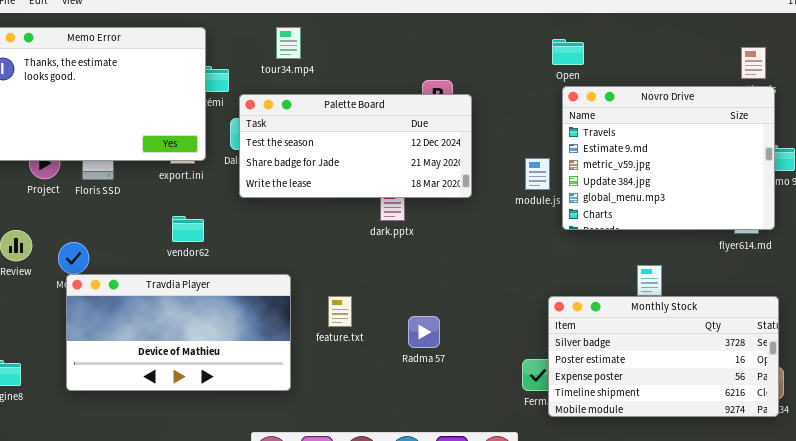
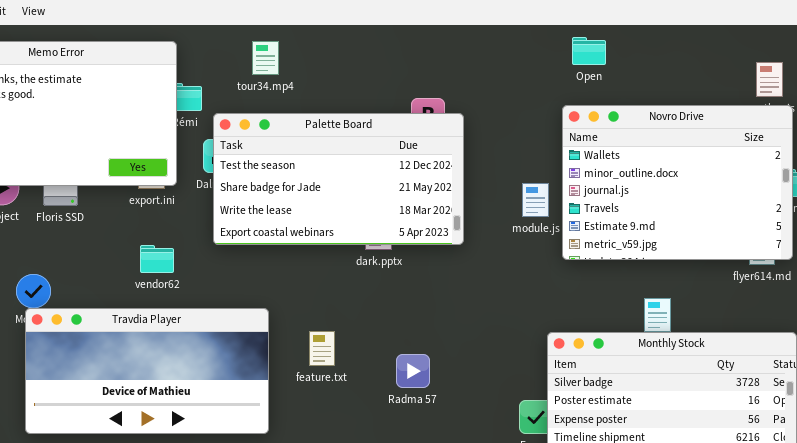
Open: [552,39,584,65] -> [572,37,606,65], moved
Novro Drive: [562,86,775,230] -> [562,105,793,260], scrolled up 3 rows
Palette Board: [239,94,472,198] -> [213,113,464,245], resized

